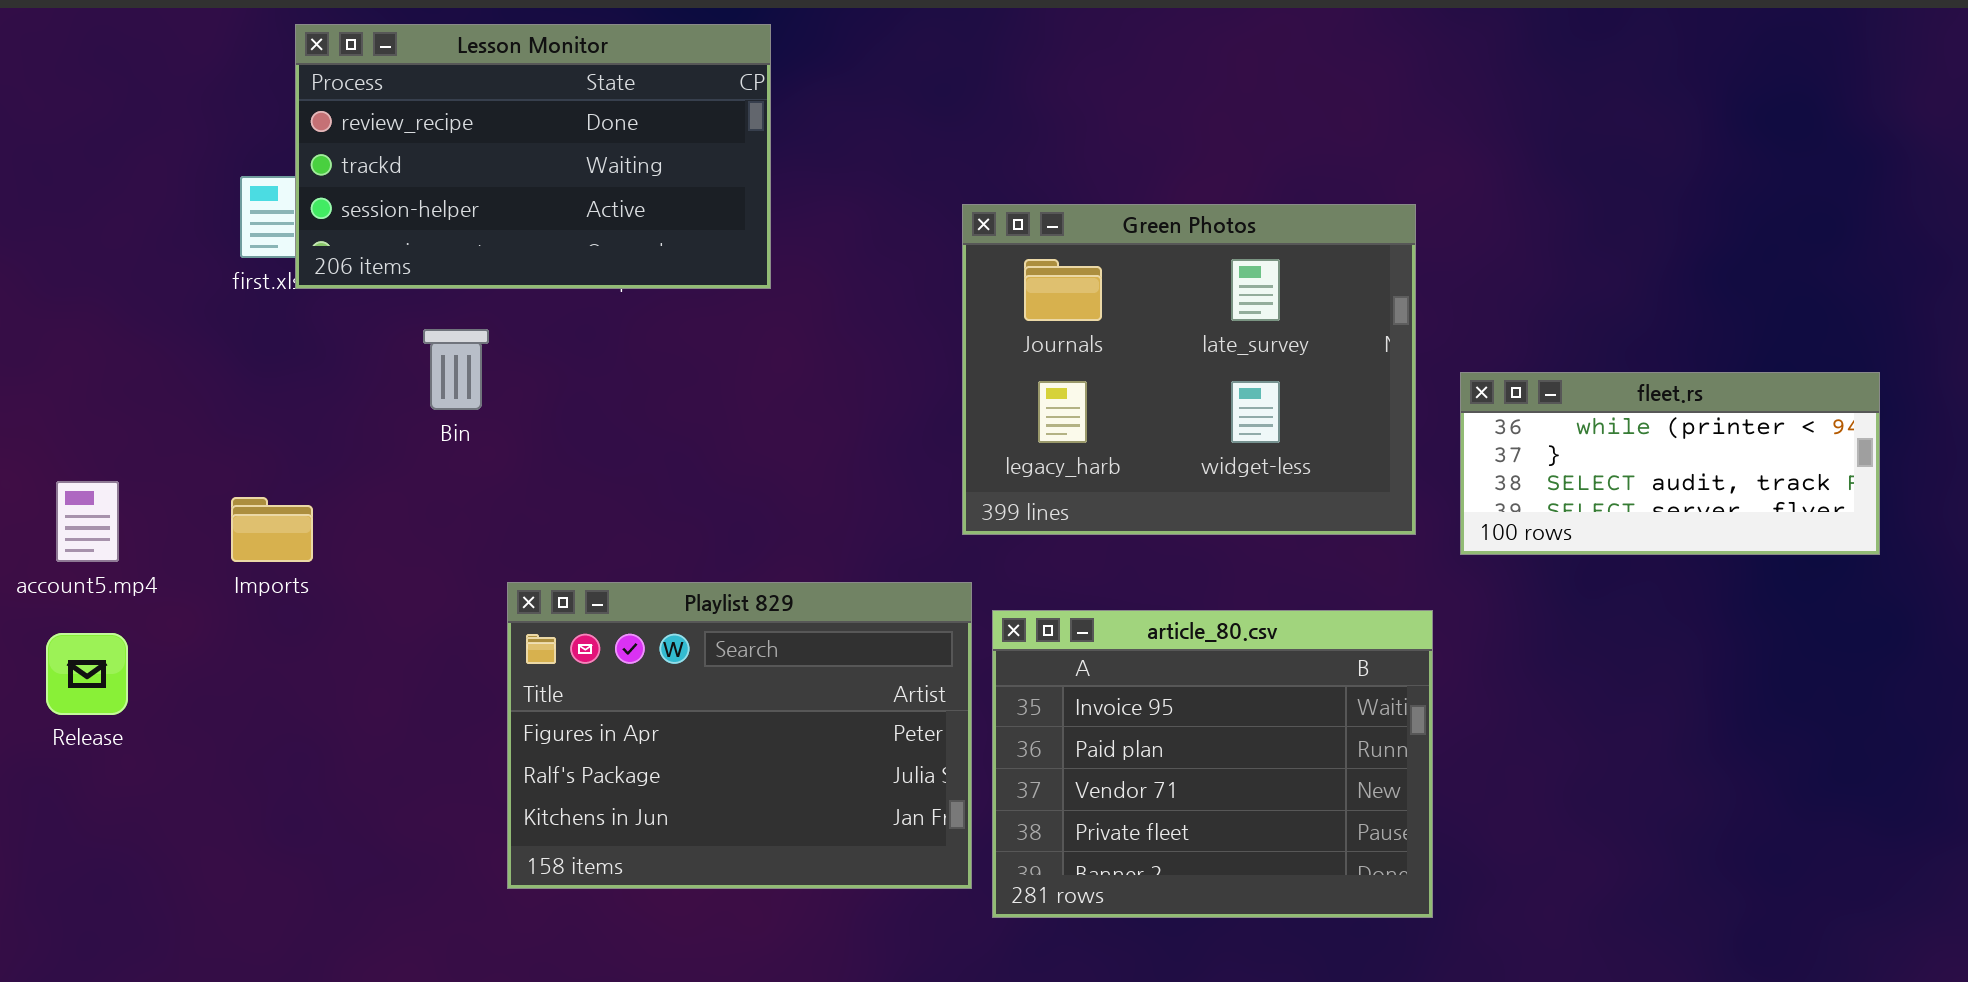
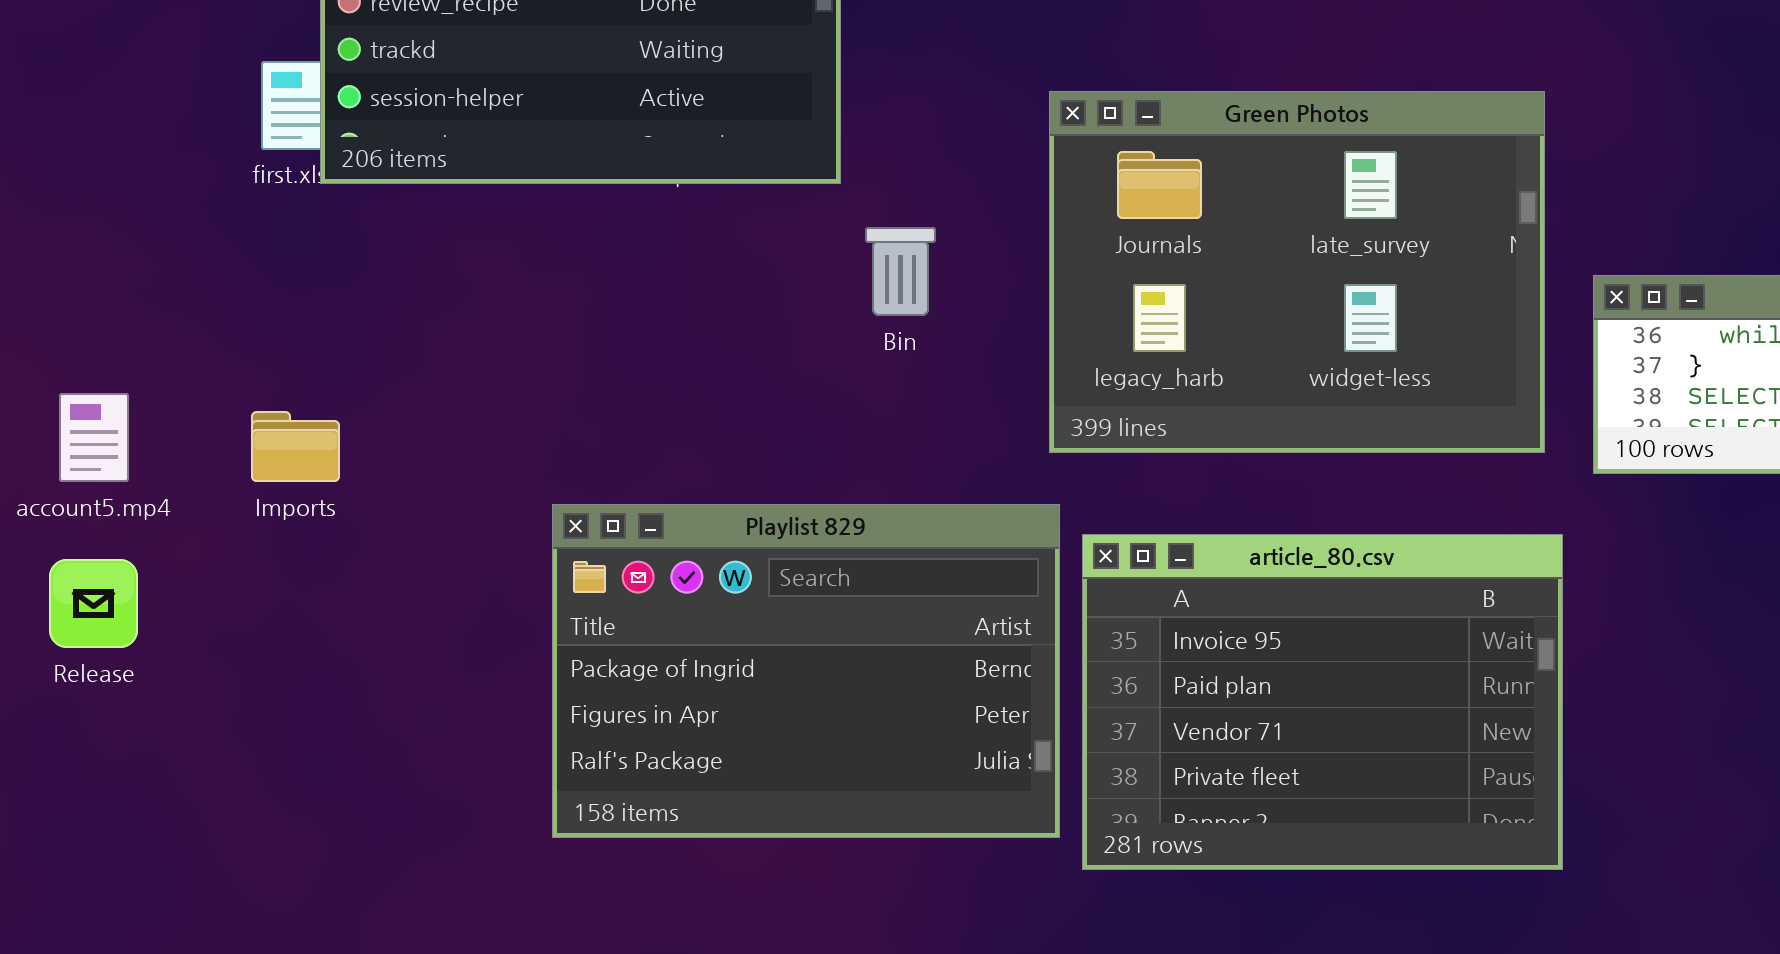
Bin: [423,329,489,410] -> [865,227,936,316], moved
Playlist 829: [507,582,972,889] -> [552,504,1060,838], scrolled up 1 row

